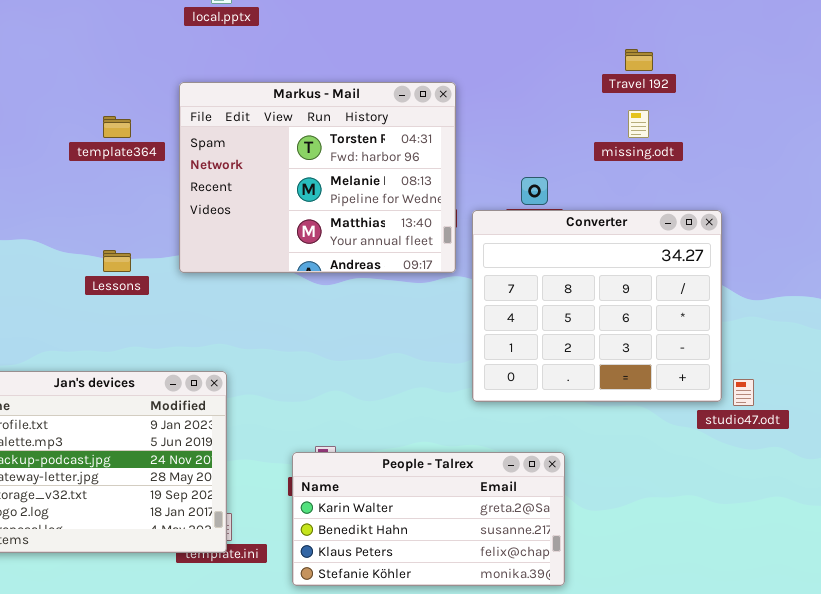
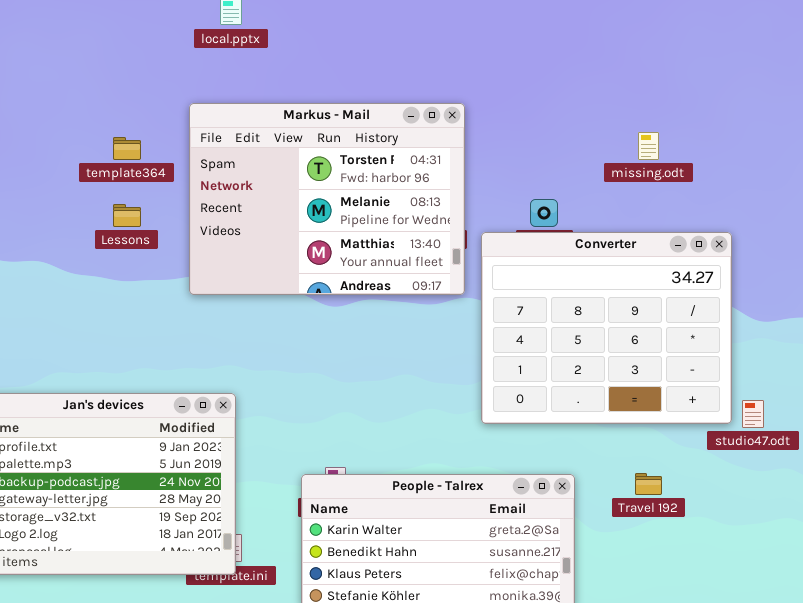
Travel 192: [625,49,653,71] -> [635,473,662,495], moved
Lessons: [103,250,131,272] -> [113,204,141,227], moved

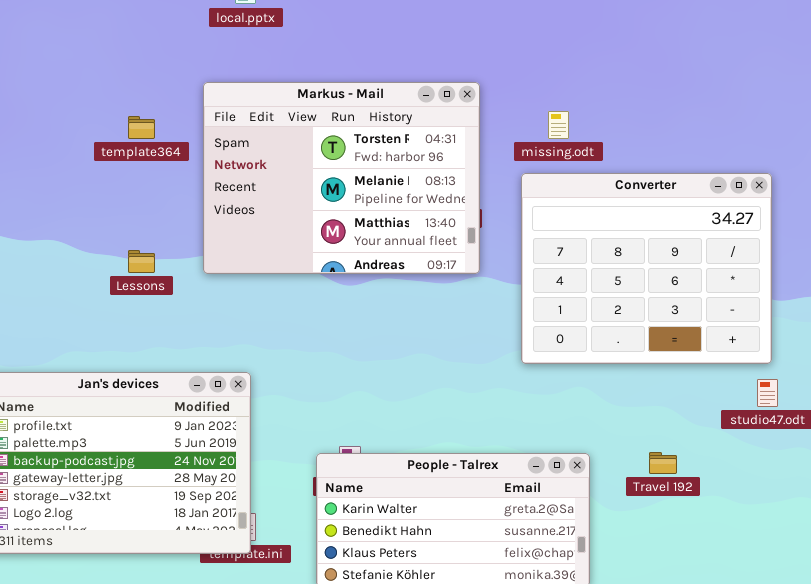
missing.odt: [638,132,659,160] -> [548,111,569,139], moved
Lessons: [113,204,141,227] -> [128,250,155,273], moved
Converter: [481,232,732,424] -> [521,173,772,364], moved

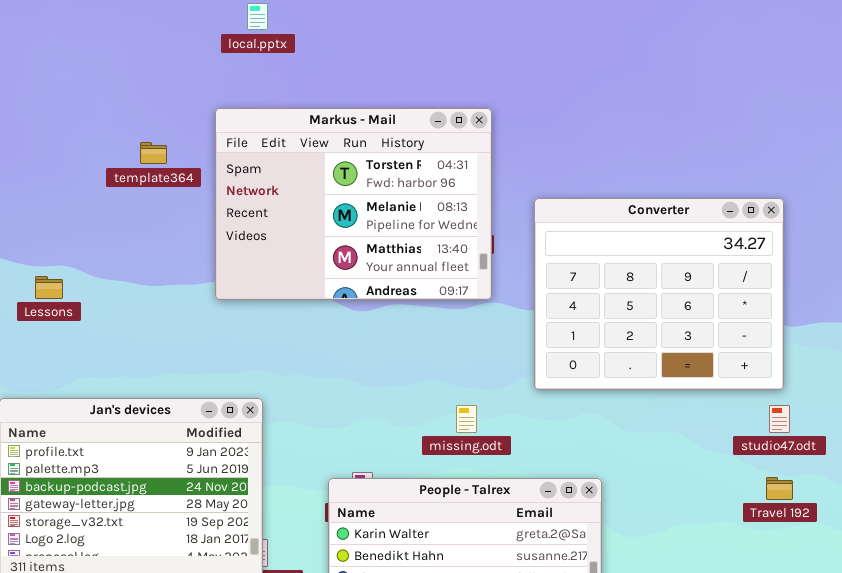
missing.odt: [548,111,569,139] -> [456,405,477,433], moved
Lessons: [128,250,155,273] -> [35,276,63,299], moved
Travel 192: [649,452,677,474] -> [766,477,793,500], moved

